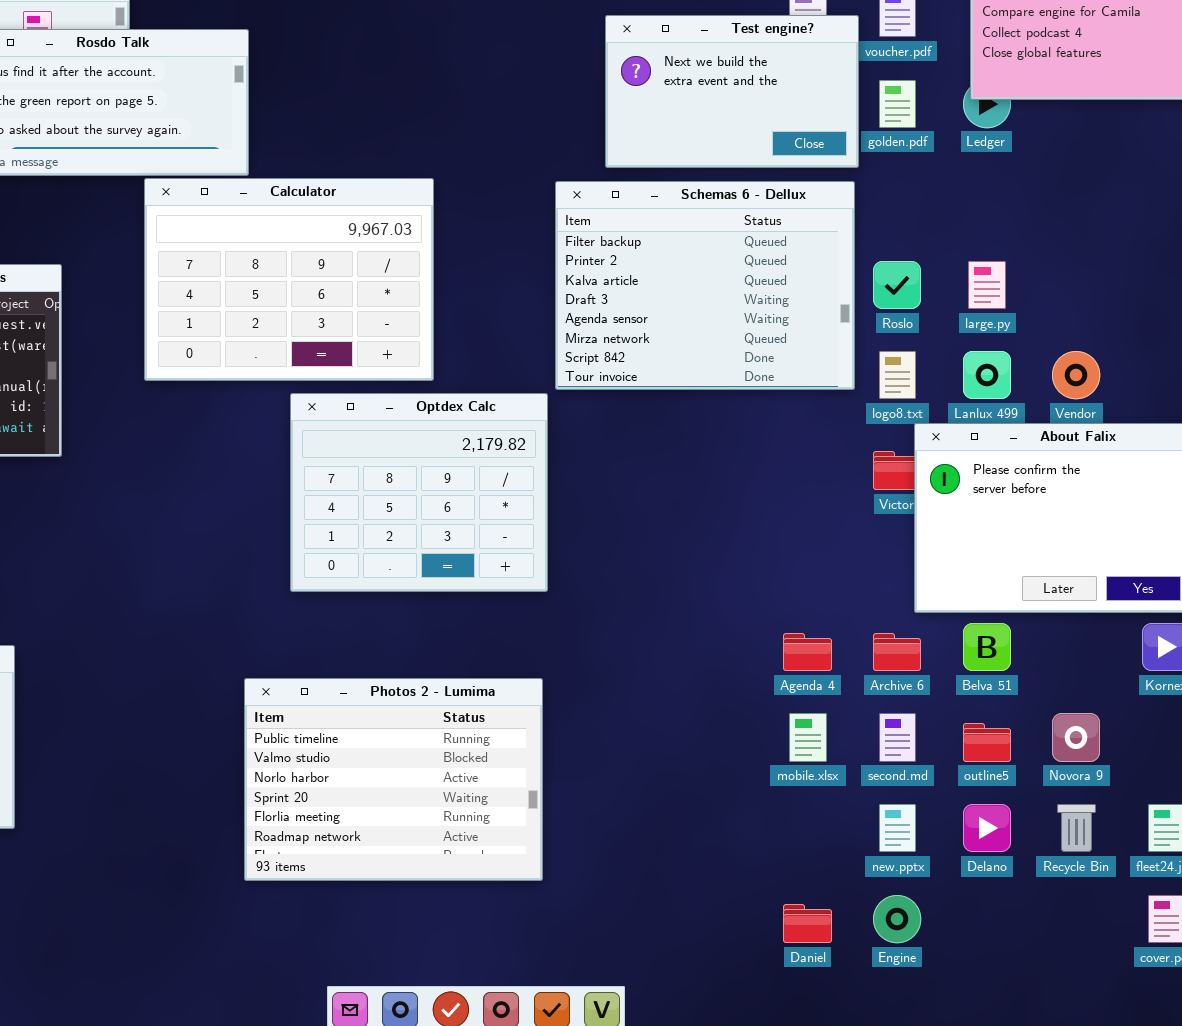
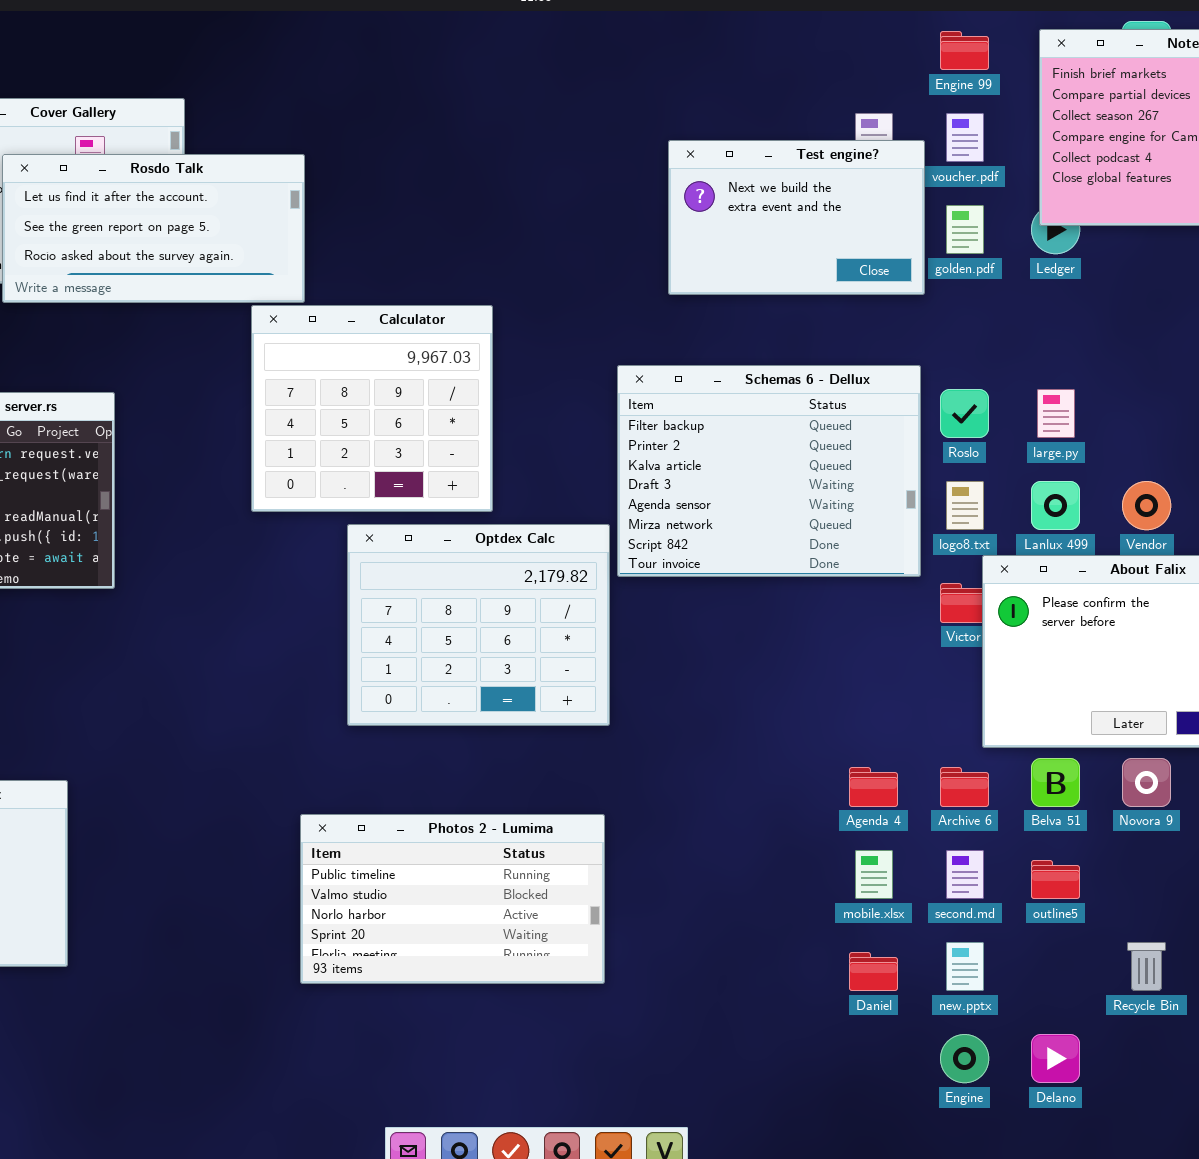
Calculator: [144,178,434,381] -> [251,305,493,512], resized
Schemas 6 - Dellux: [555,181,855,390] -> [617,365,921,577], moved
Photos 2 - Lumima: [244,678,543,881] -> [300,814,605,984], resized
Novora 9: [1052,713,1100,762] -> [1122,758,1171,807], moved
Delano: [963,804,1011,852] -> [1031,1034,1080,1083], moved
Daniel: [783,904,832,943] -> [849,952,898,991], moved

